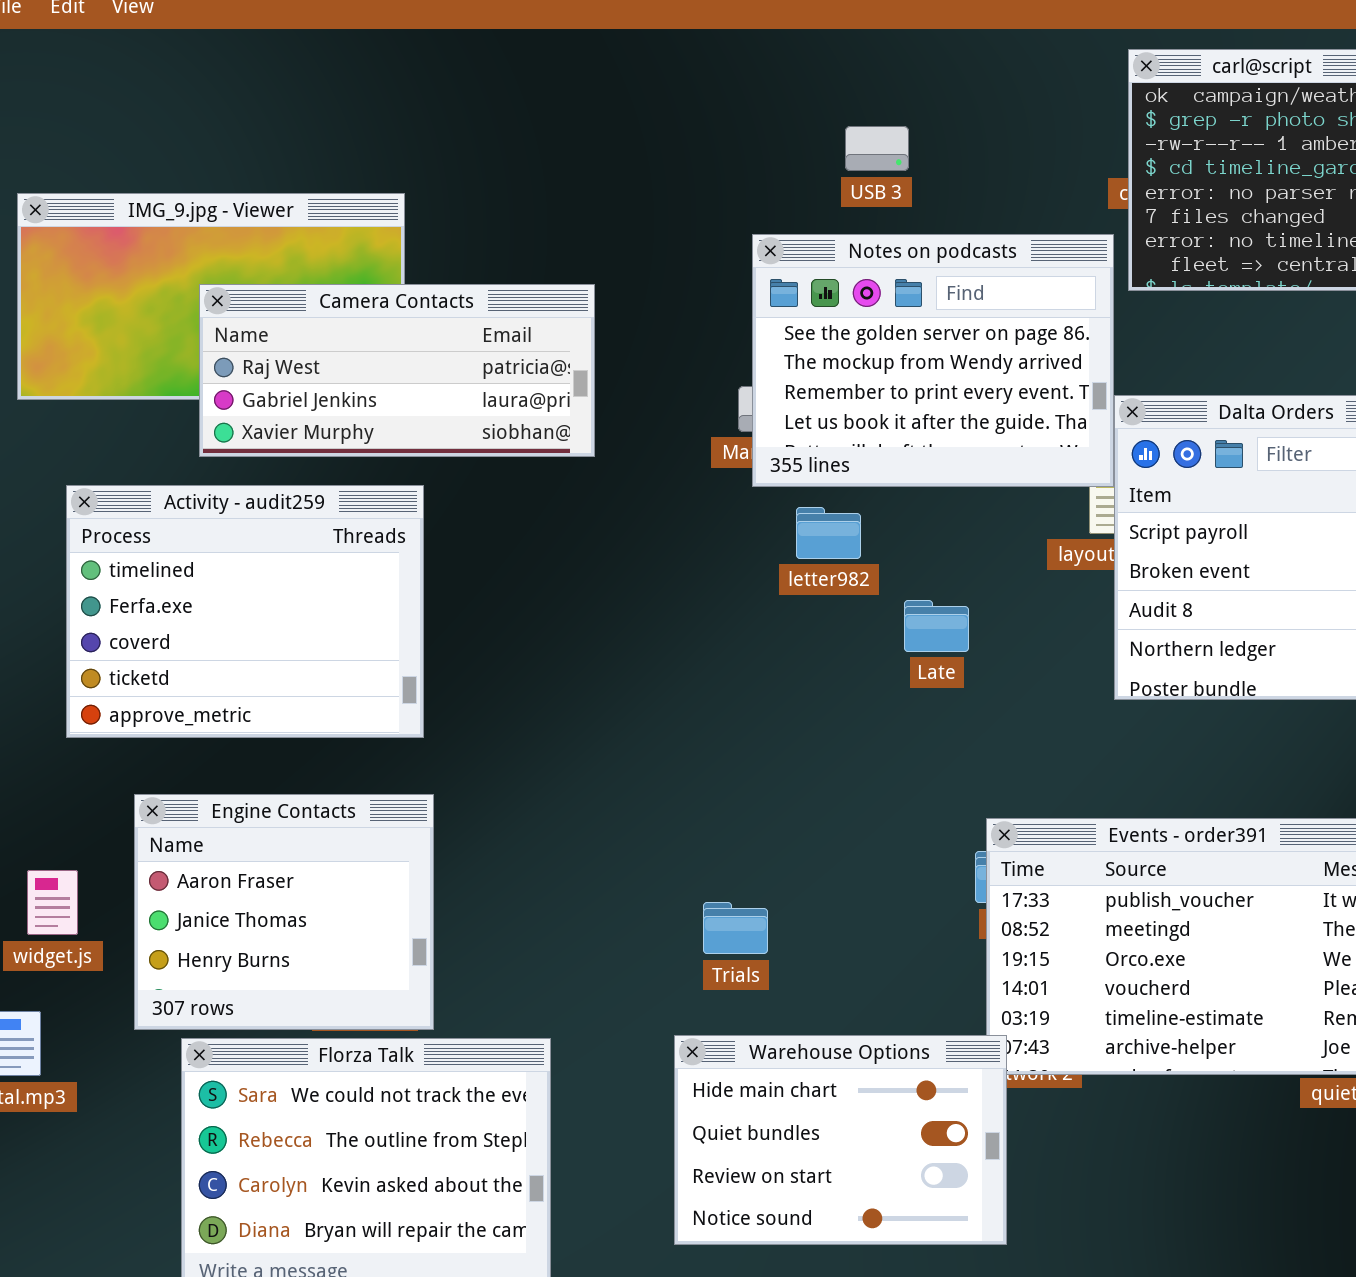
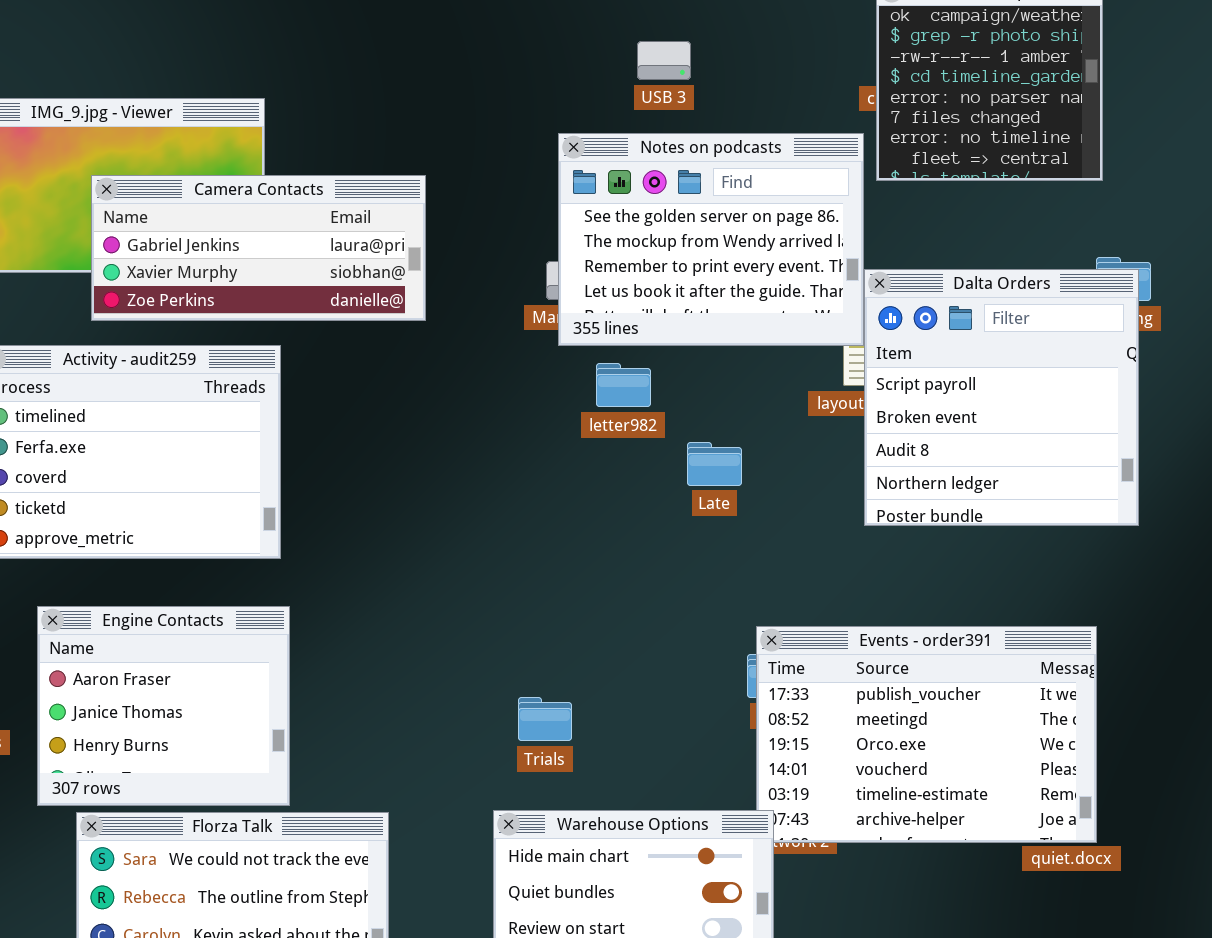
Camera Contacts: [199,284,595,457] -> [91,175,426,321], scrolled down 1 row

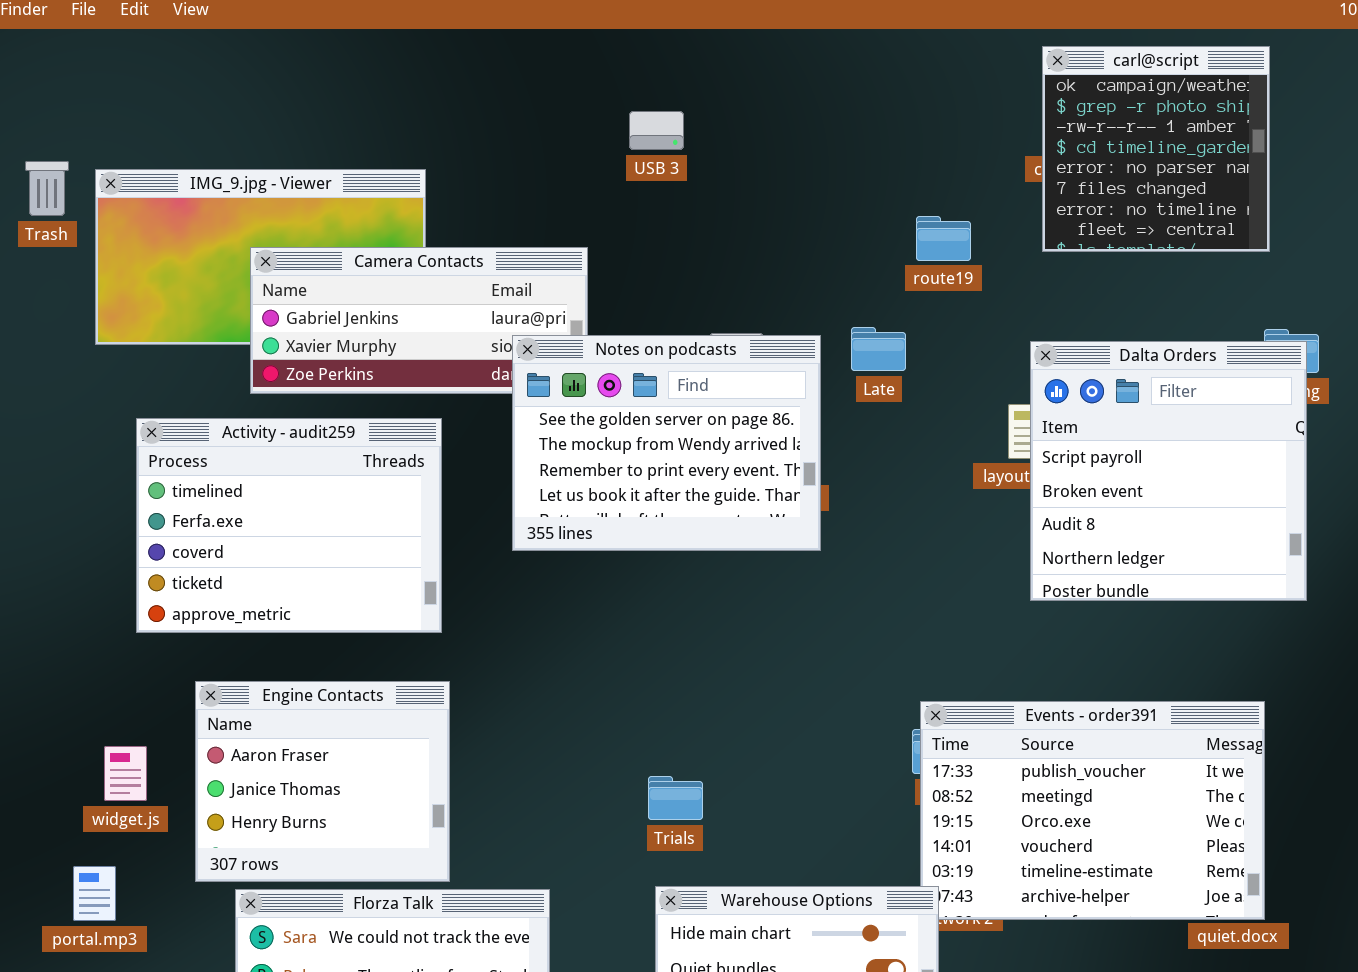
USB 3: [637,41,691,80] -> [629,111,684,150], moved
Notes on podcasts: [558,133,864,346] -> [512,335,821,551], moved
Late: [687,442,742,486] -> [851,327,906,371], moved
Trials: [518,697,572,741] -> [648,776,703,820], moved

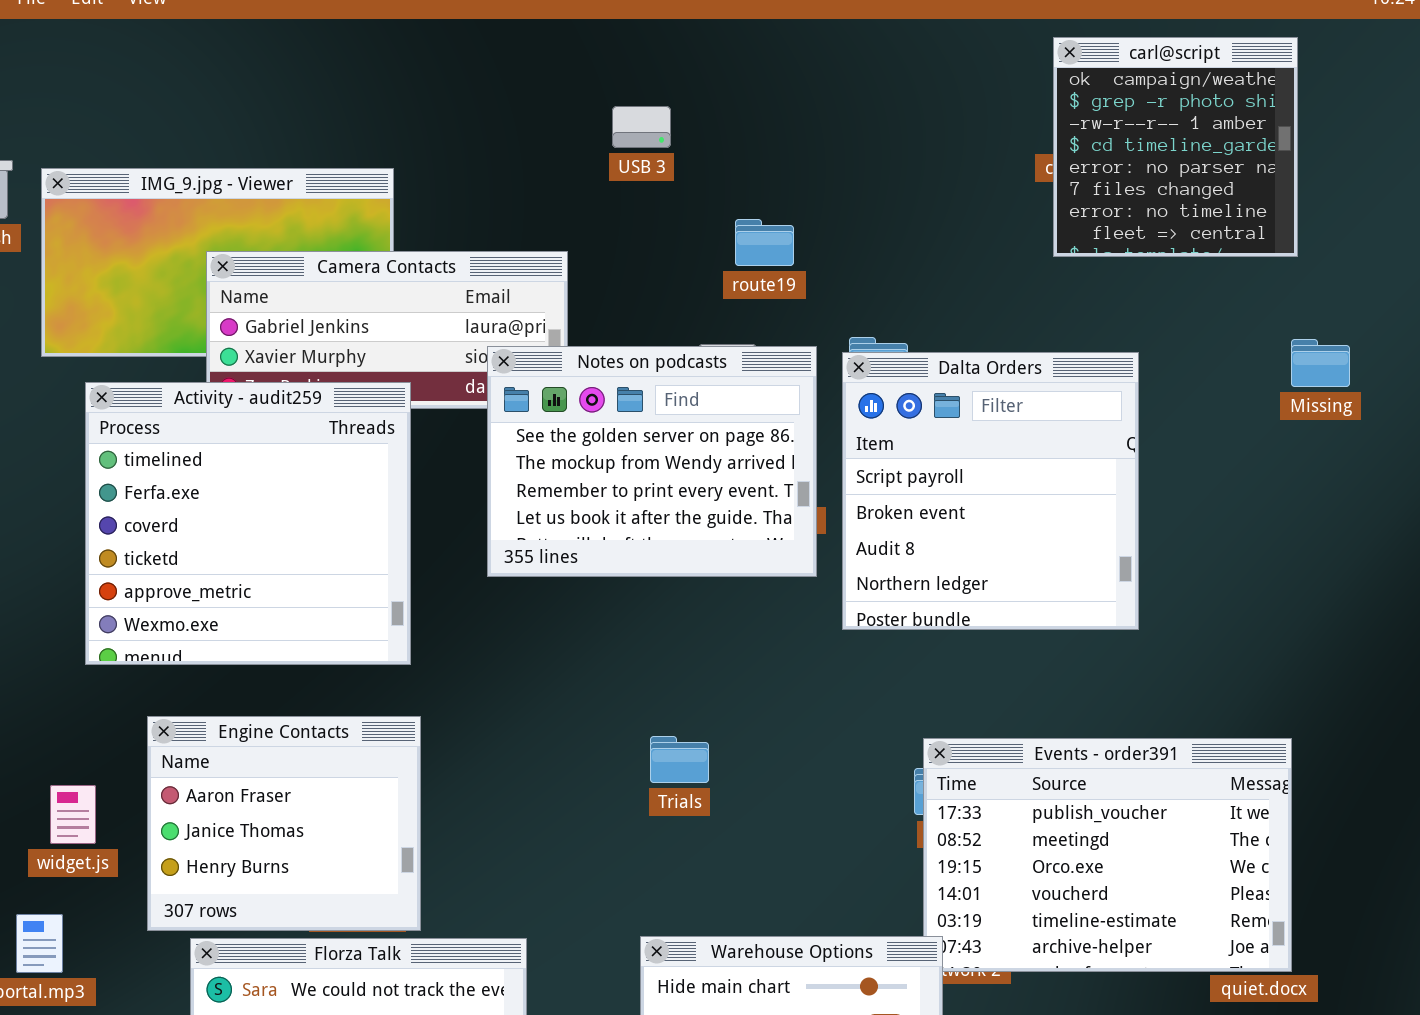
route19: [916,216,971,261] -> [735,219,794,266], moved
Dalta Orders: [1030,341,1307,601] -> [842,352,1139,630], moved
Activity - audit259: [136,418,442,633] -> [85,382,411,665], resized
Trials: [648,776,703,820] -> [650,736,709,783], moved

